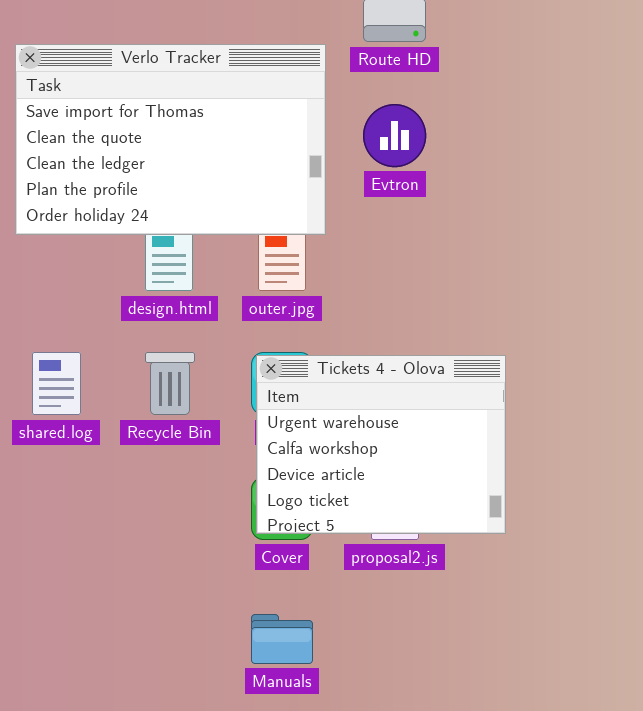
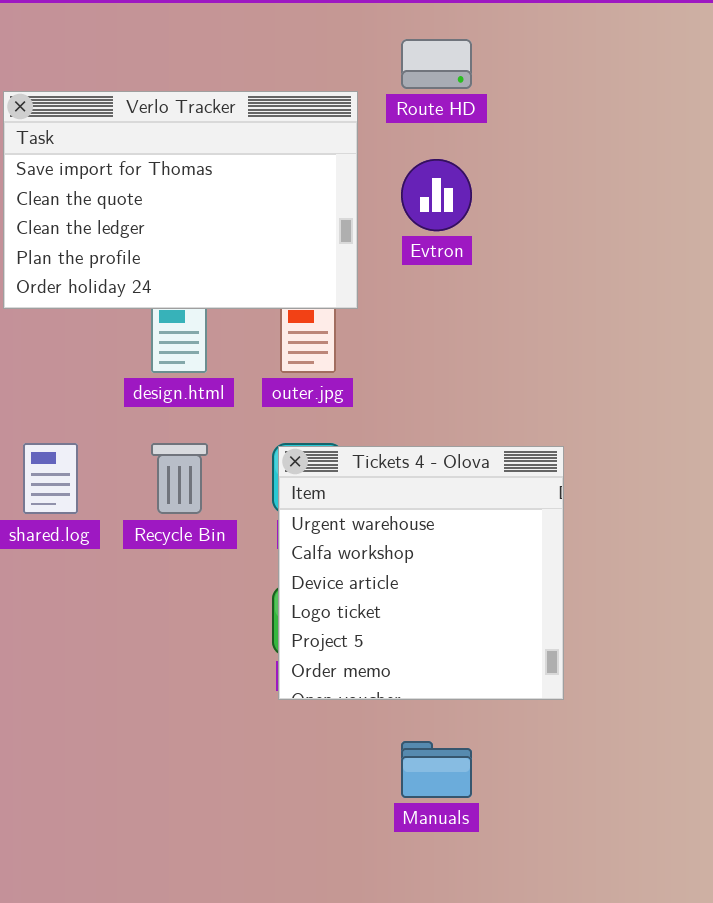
Tickets 4 - Olova: [256,355,506,534] -> [278,446,564,700], resized
Manuals: [251,614,313,664] -> [401,741,472,798], moved

